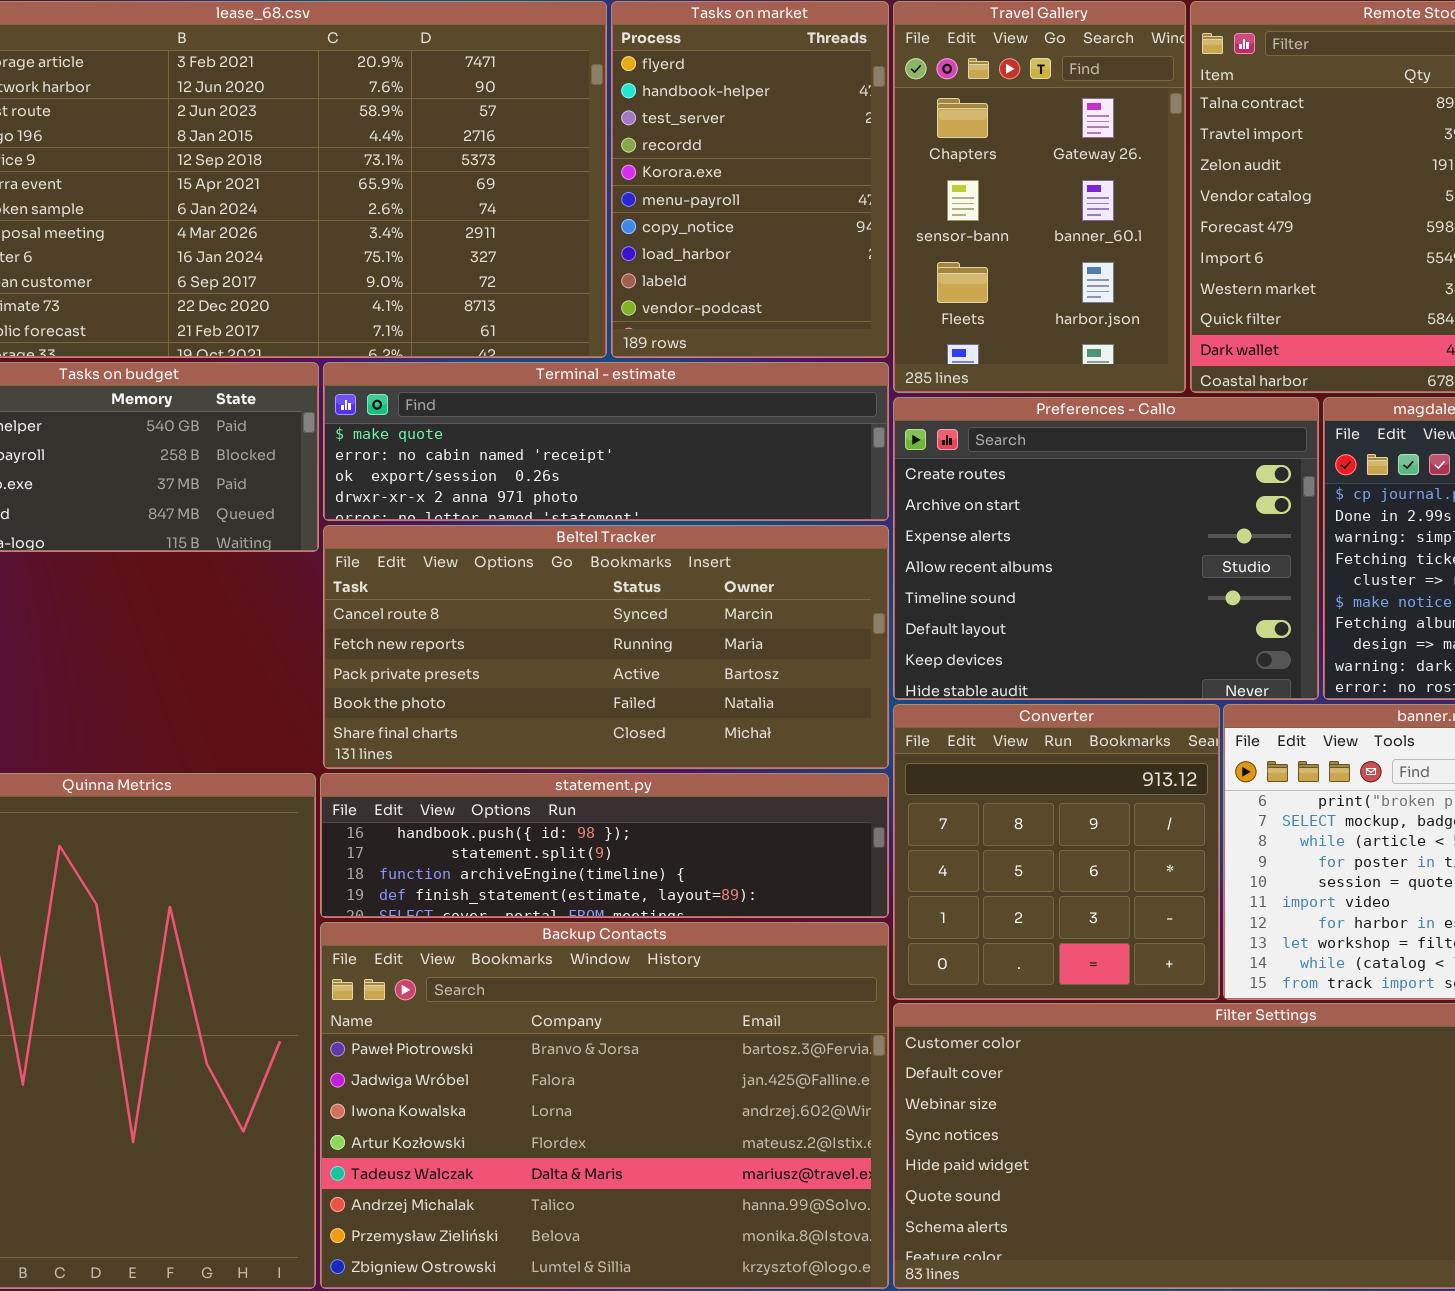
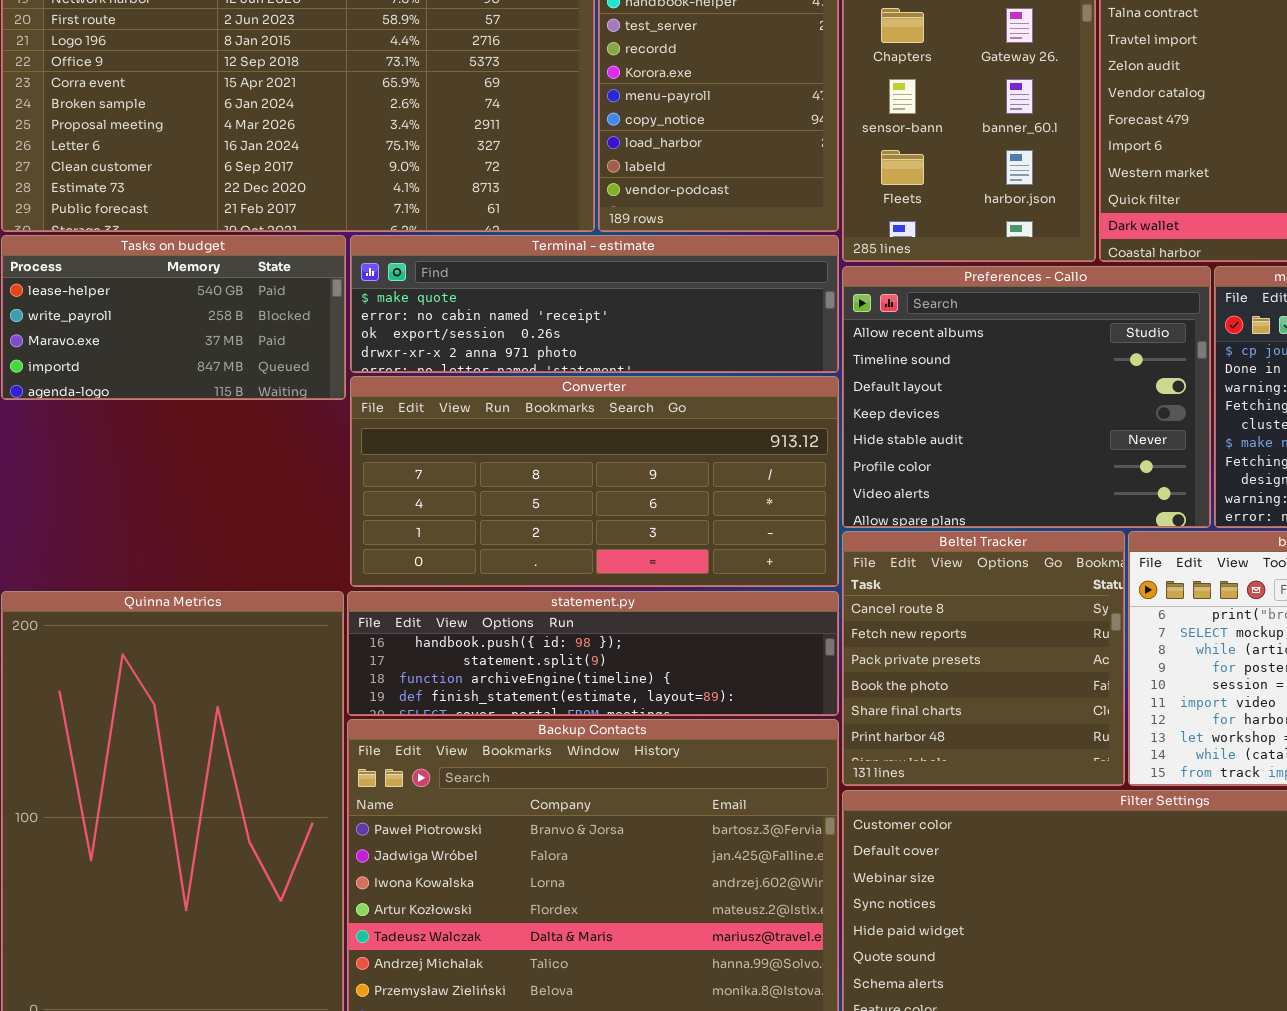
Preferences - Callo: [893,397,1319,700] -> [842,266,1211,528], scrolled down 3 rows
Beltel Tracker: [323,525,889,769] -> [842,531,1125,786], moved, resized
Converter: [893,704,1220,1000] -> [350,376,839,587], moved, resized

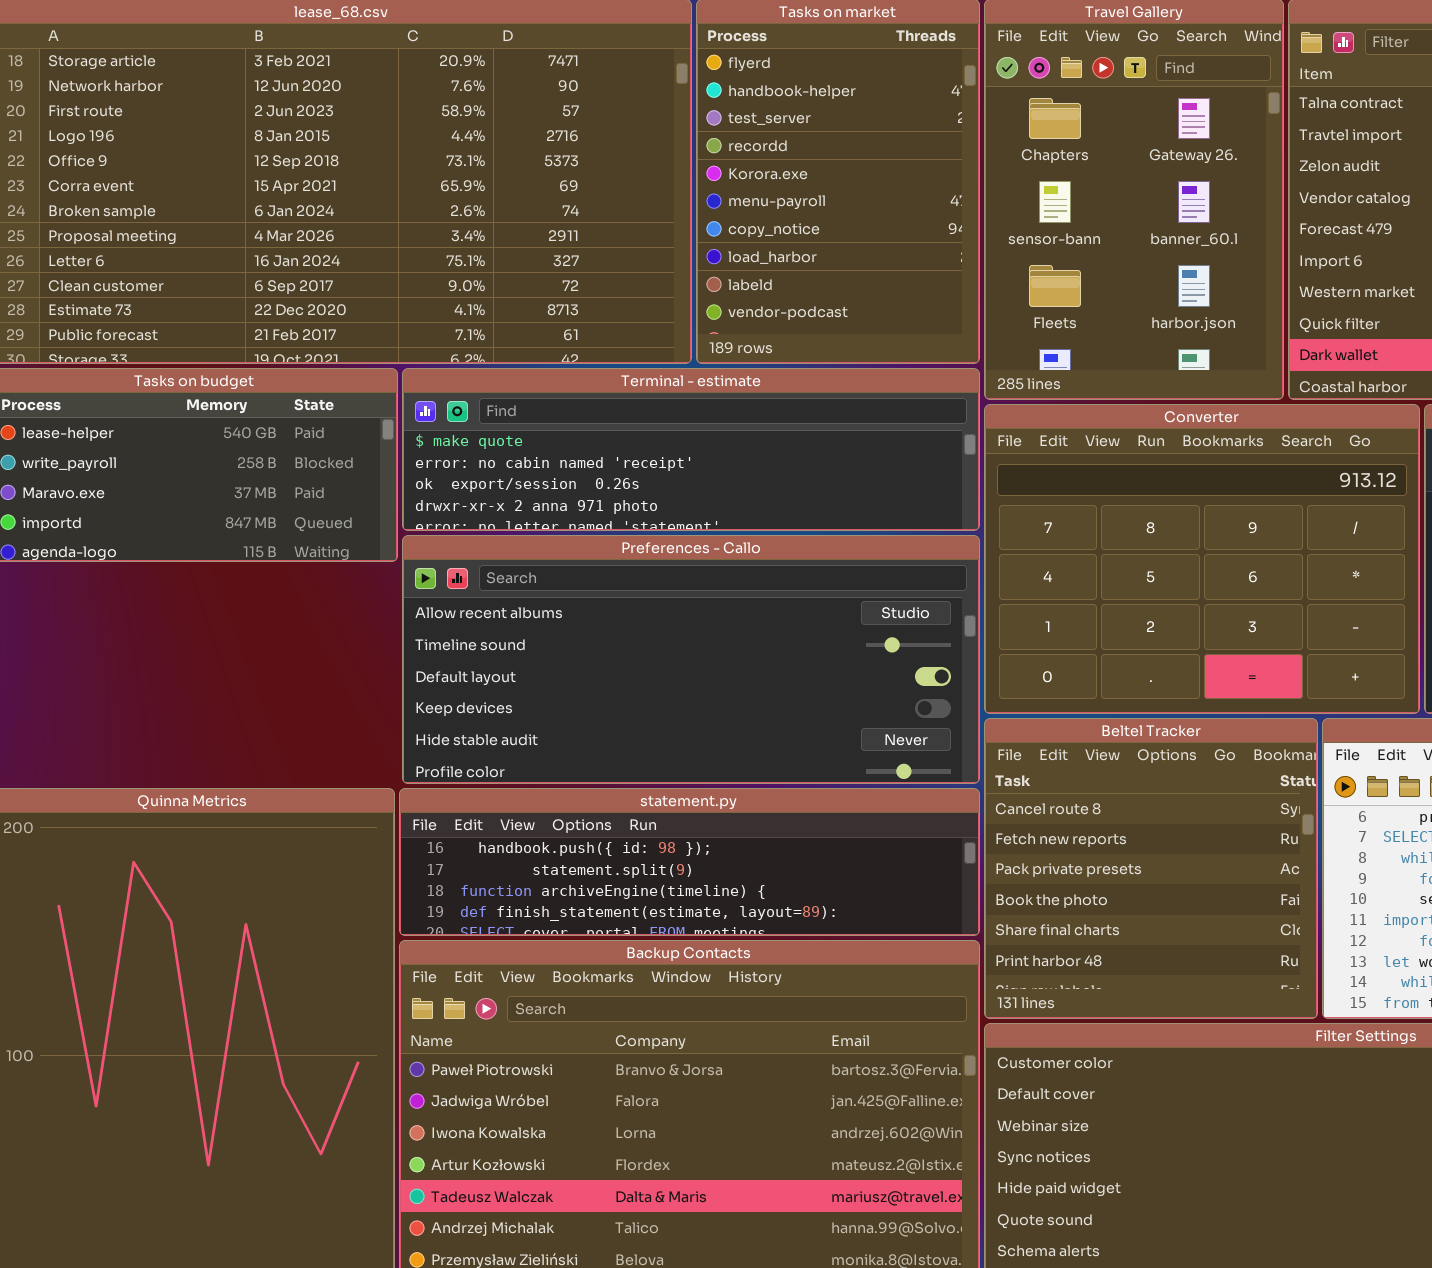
Preferences - Callo: [842,266,1211,528] -> [402,535,980,784], moved, resized
Converter: [350,376,839,587] -> [984,404,1420,714], moved, resized

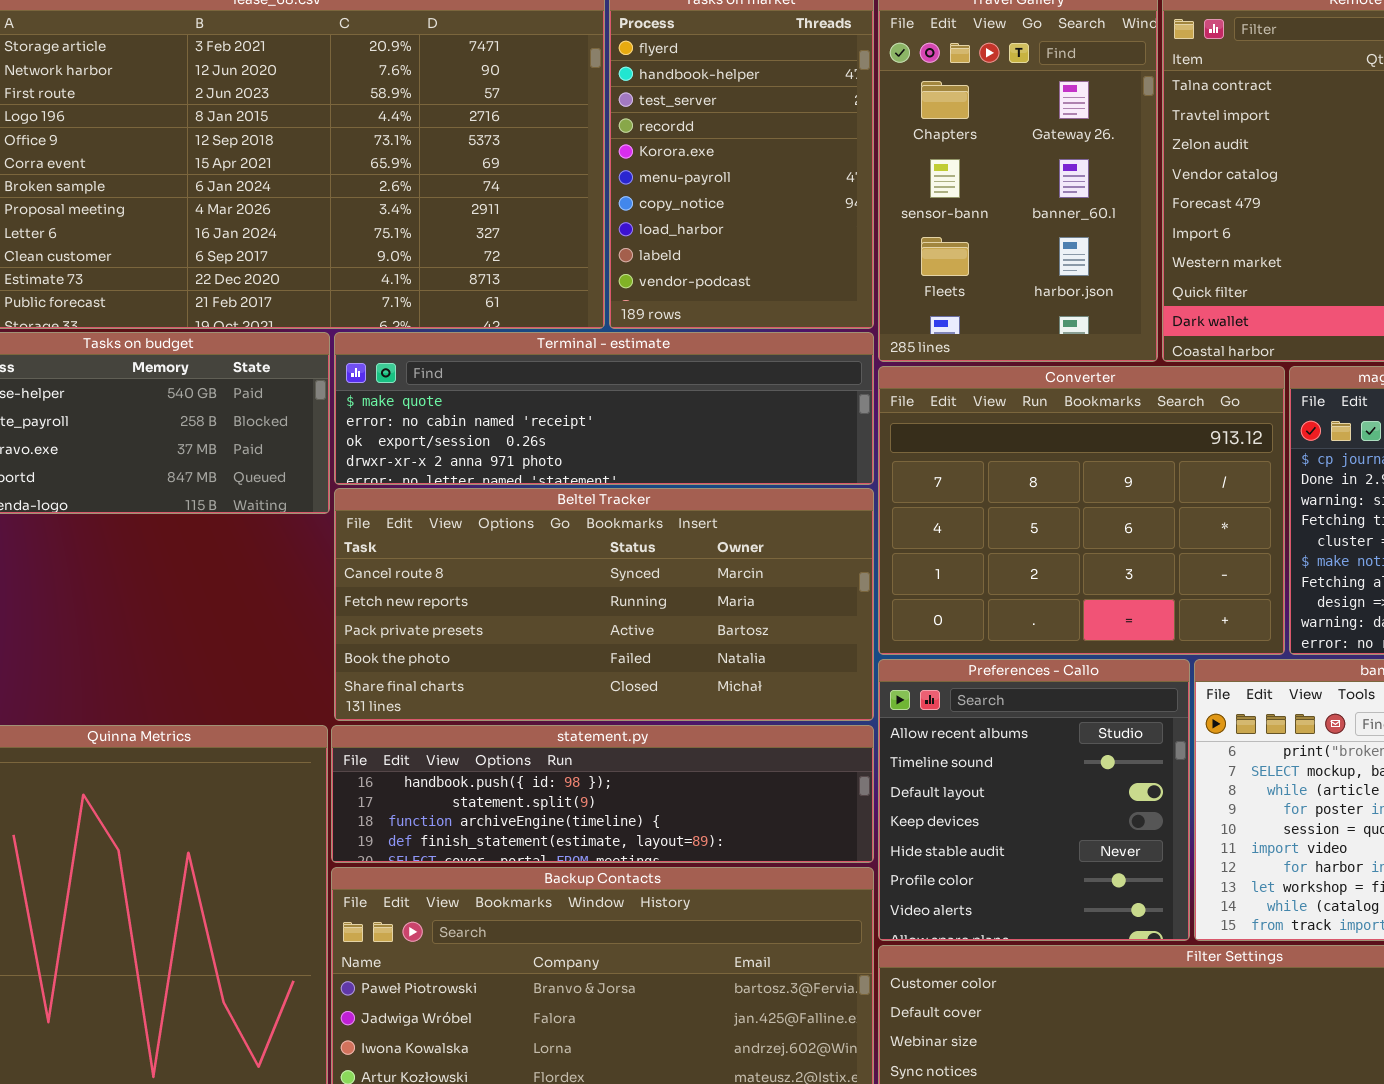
Preferences - Callo: [402,535,980,784] -> [878,659,1190,941], moved, resized
Beltel Tracker: [984,718,1318,1019] -> [334,488,874,721], moved, resized

